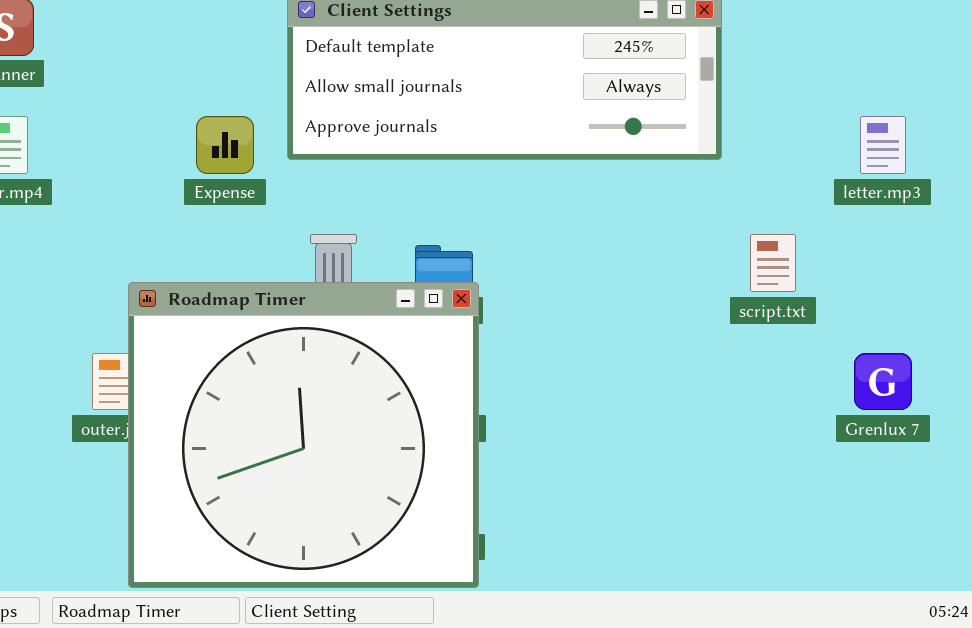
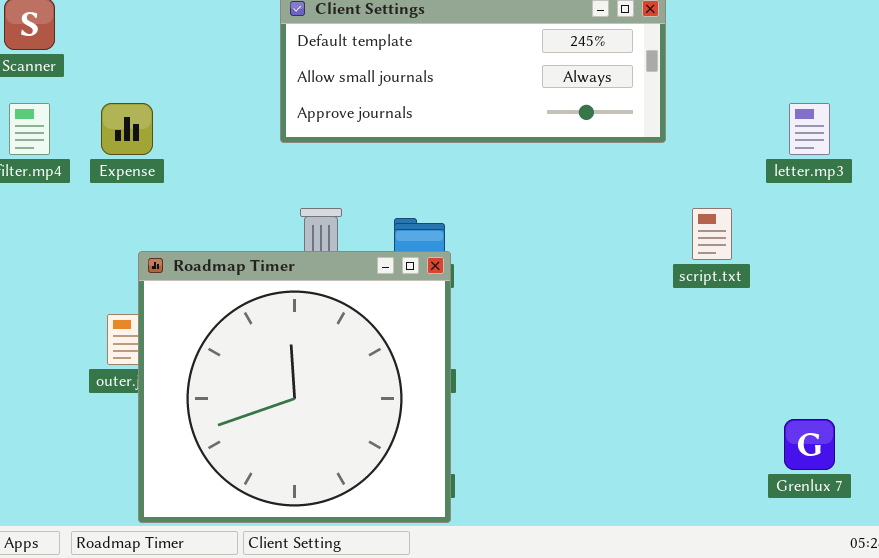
Expense: [196,116,254,174] -> [101,103,153,155], moved
Grenlux 7: [854,353,912,410] -> [784,419,835,470], moved

